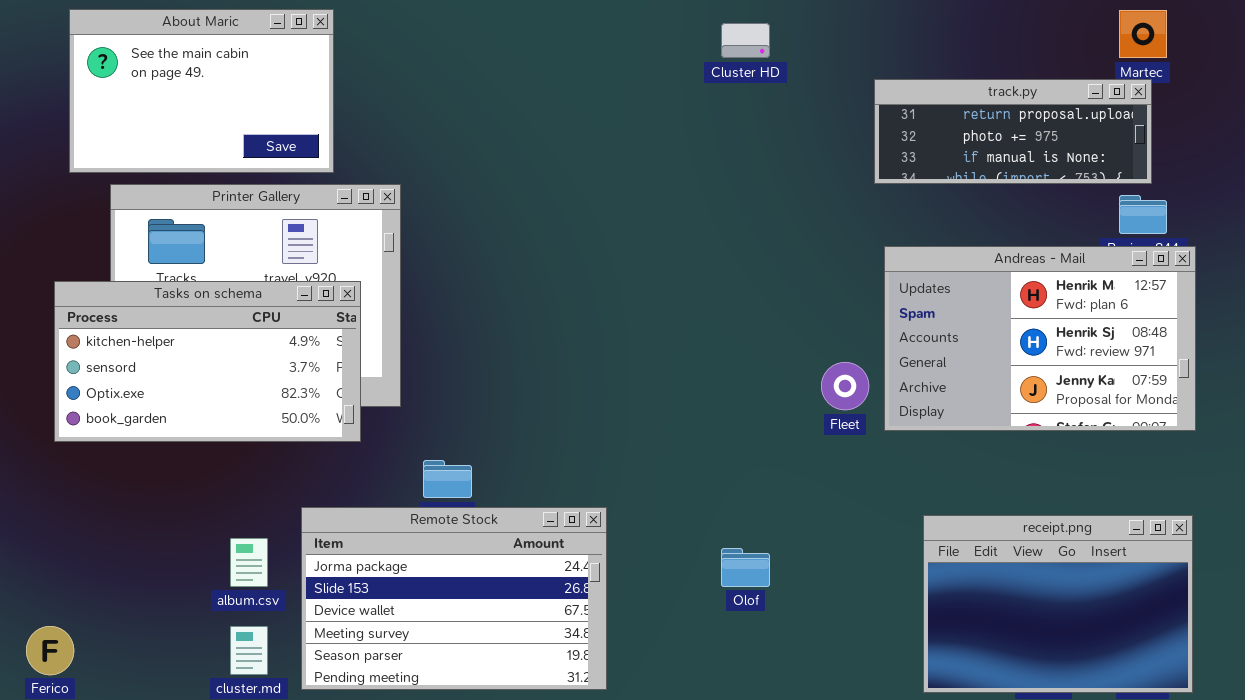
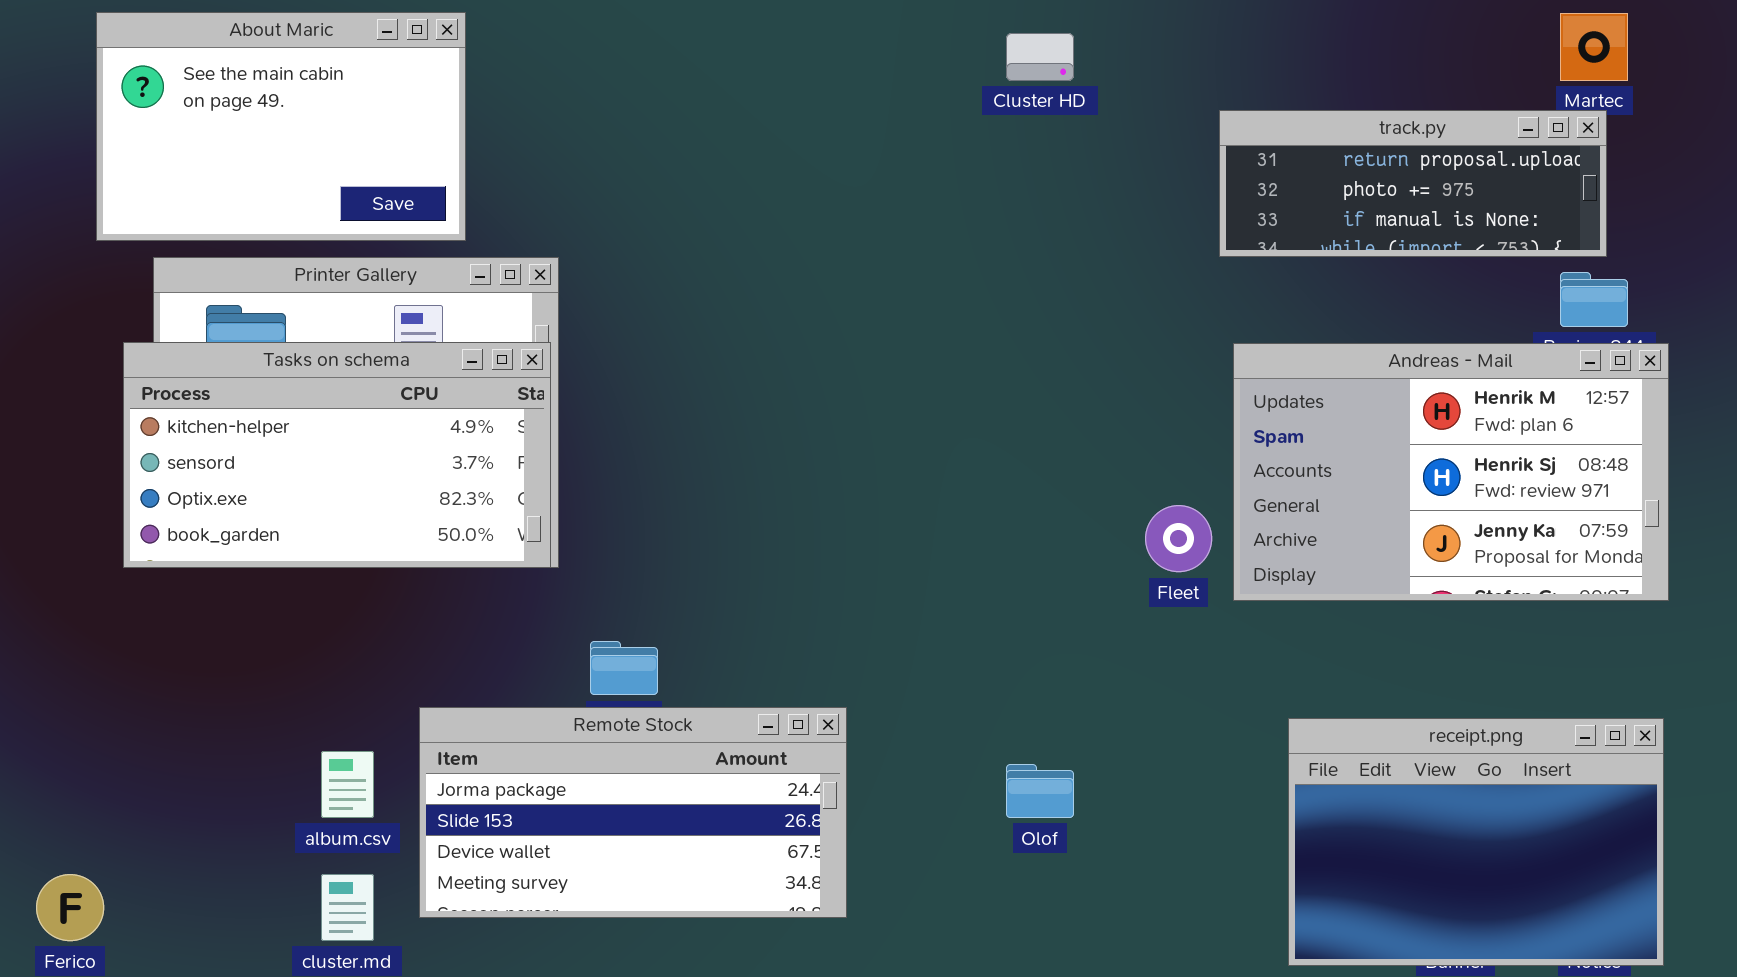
Tasks on schema: [54,281,361,442] -> [123,342,551,568], moved
Remote Stock: [301,507,607,690] -> [419,707,847,918], resized

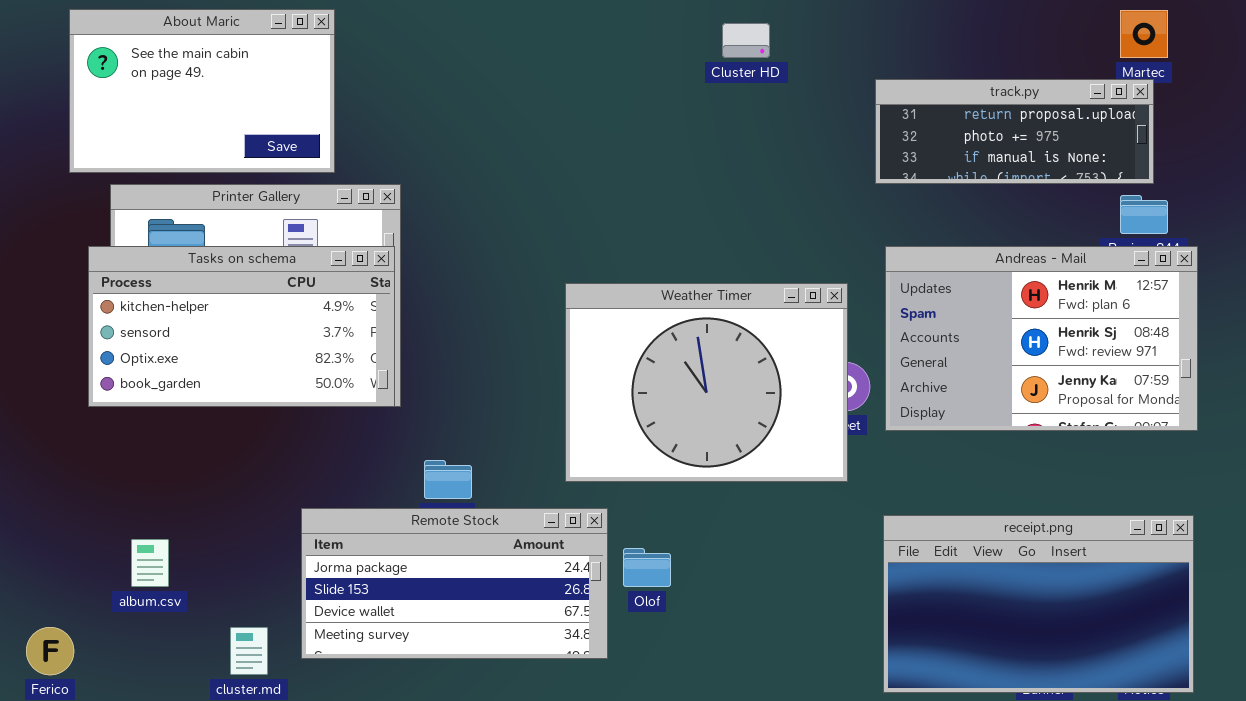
Weather Timer: none -> [565,283,848,482], opened
receipt.png: [1288,718,1664,966] -> [883,515,1194,693], resized
album.csv: [321,751,374,818] -> [131,539,169,587], moved
Olof: [1006,764,1074,818] -> [623,548,671,587], moved

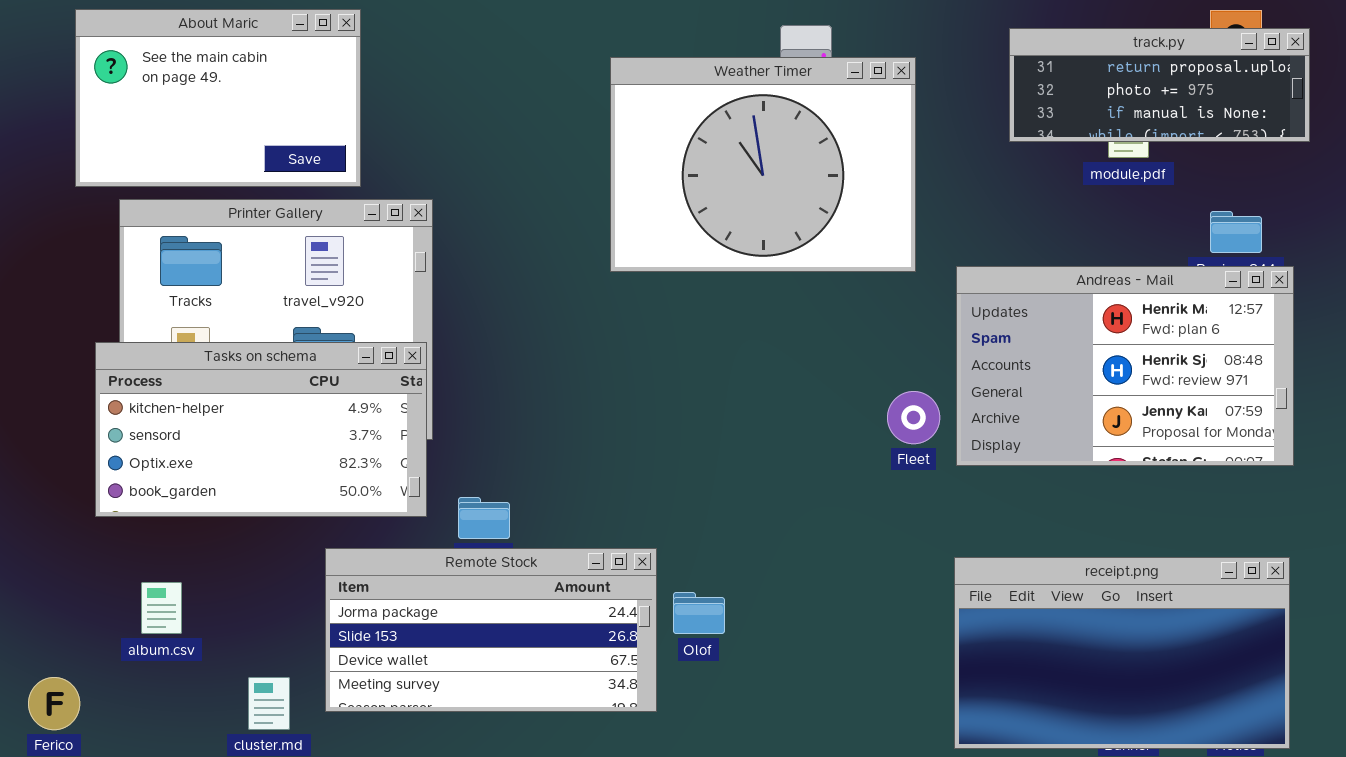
track.py: [875,79,1154,184] -> [1009,28,1310,142], moved
Tasks on schema: [88,246,395,407] -> [95,342,427,517], moved
Weather Timer: [565,283,848,482] -> [610,57,916,272], moved

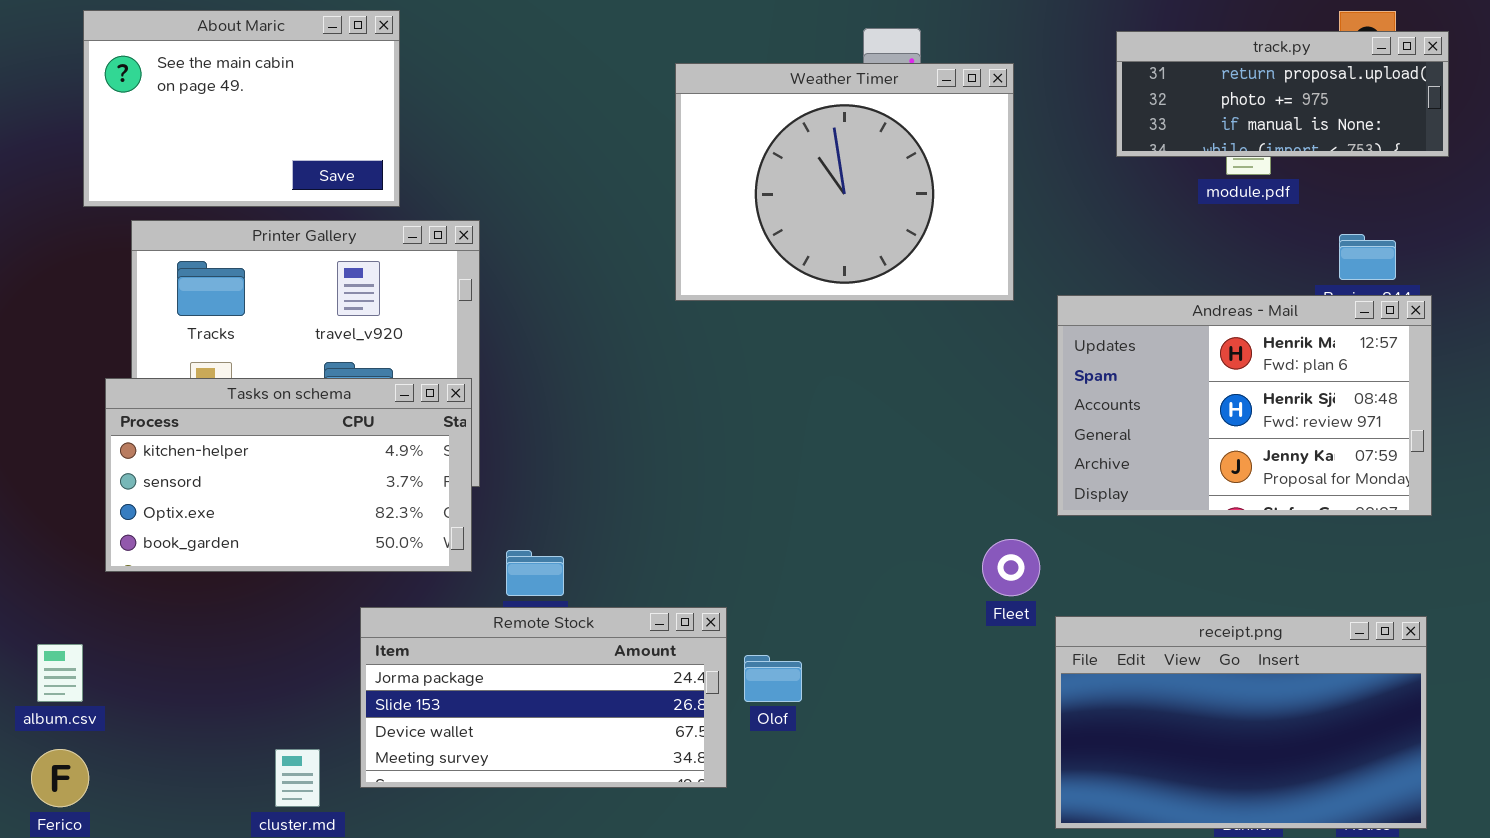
Fleet: [887,391,940,444] -> [982,539,1040,596], moved
album.csv: [141,582,182,634] -> [37,644,83,702], moved

